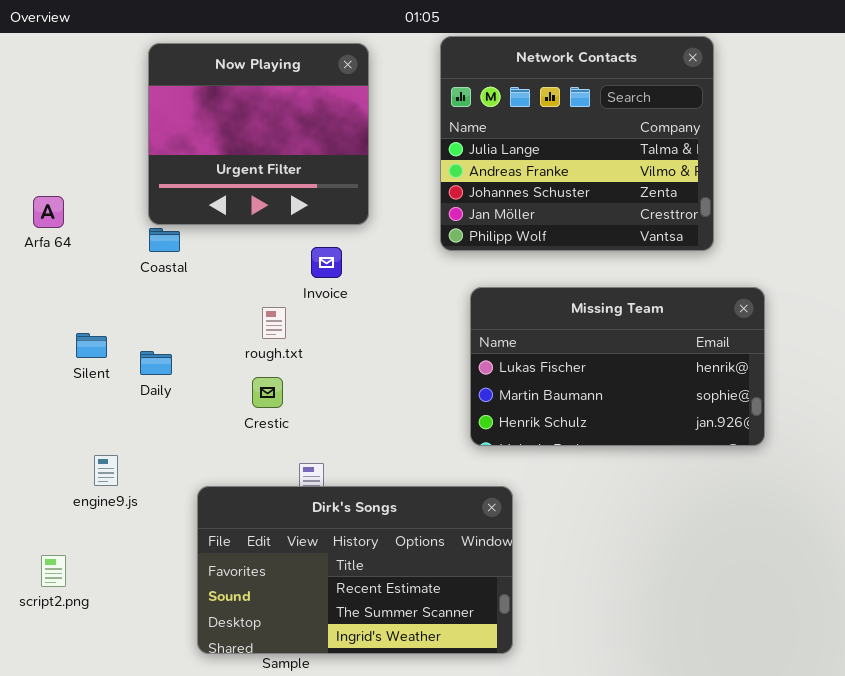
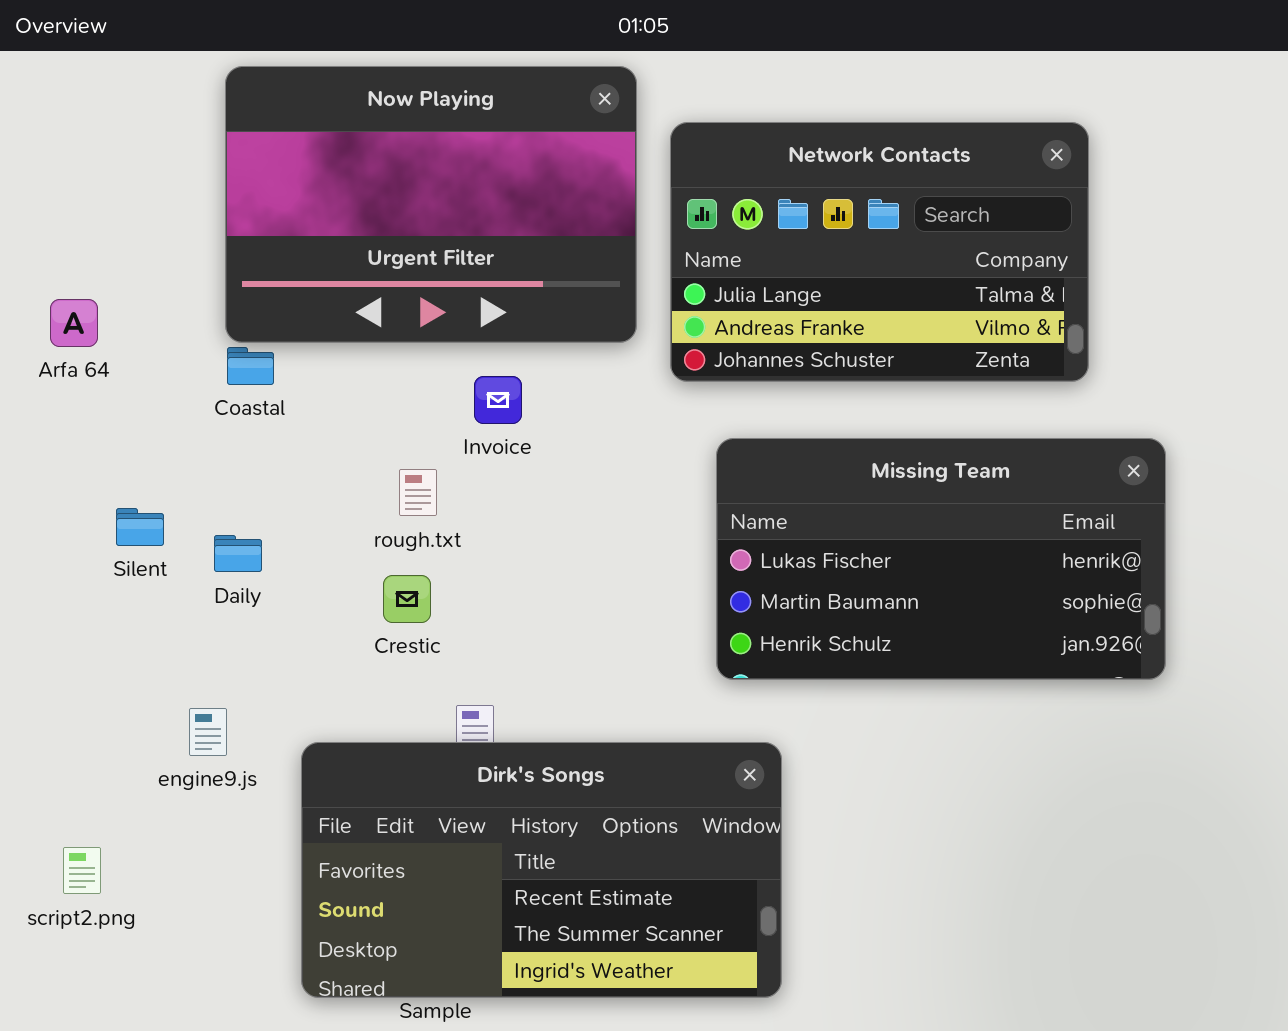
Network Contacts: [440,36,714,251] -> [670,122,1089,382], resized
Now Playing: [148,43,369,225] -> [225,66,637,343], resized
engine9.js: [94,455,118,486] -> [189,708,227,756], moved

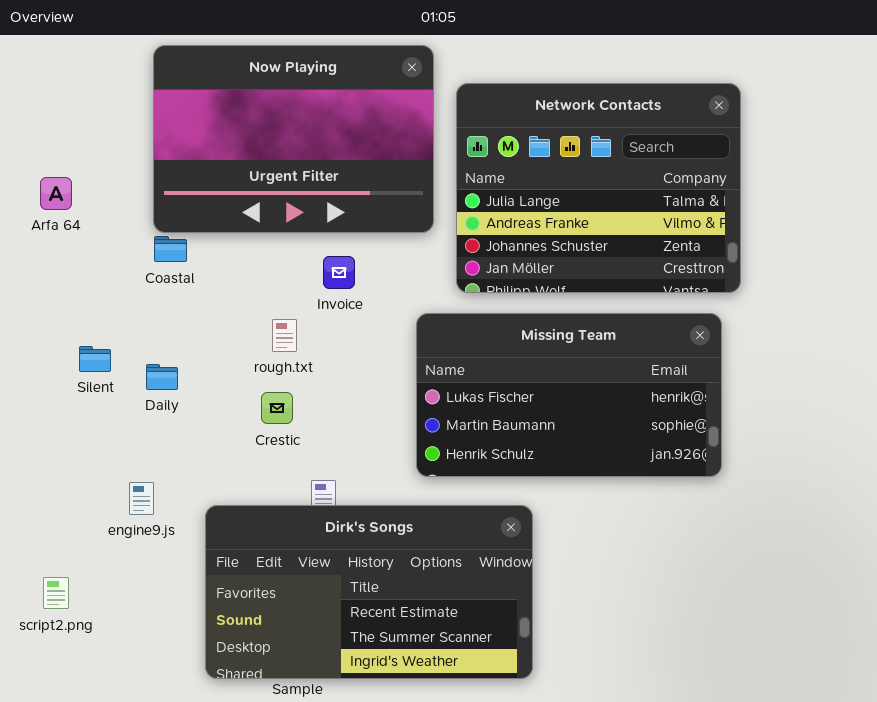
Network Contacts: [670,122,1089,382] -> [456,83,741,293], resized
Arfa 64: [50,299,98,347] -> [40,177,72,210], moved
Missing Team: [716,438,1166,680] -> [416,313,722,477], moved

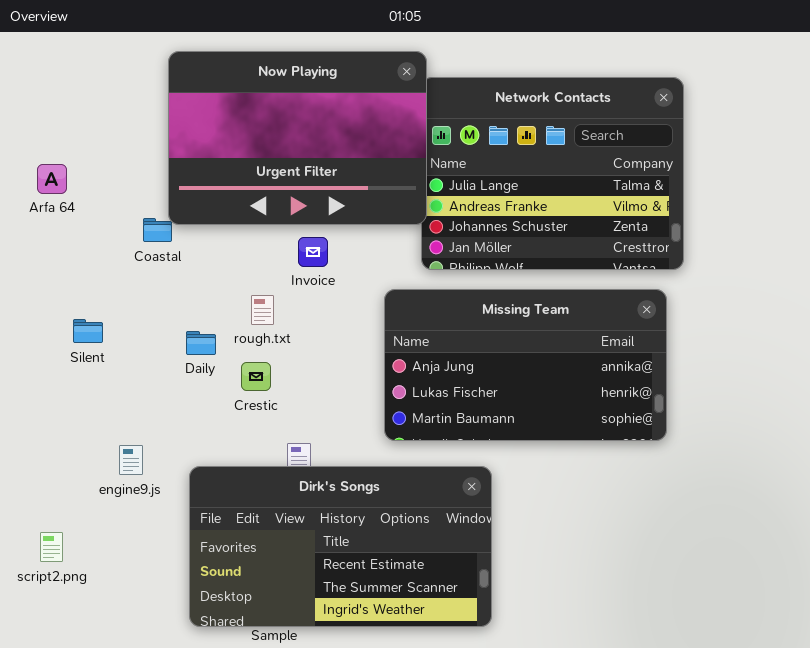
Now Playing: [153,45,434,233] -> [168,51,427,225], moved
Missing Team: [416,313,722,477] -> [384,289,667,441], scrolled up 1 row
Daily: [146,364,178,390] -> [186,331,216,355], moved

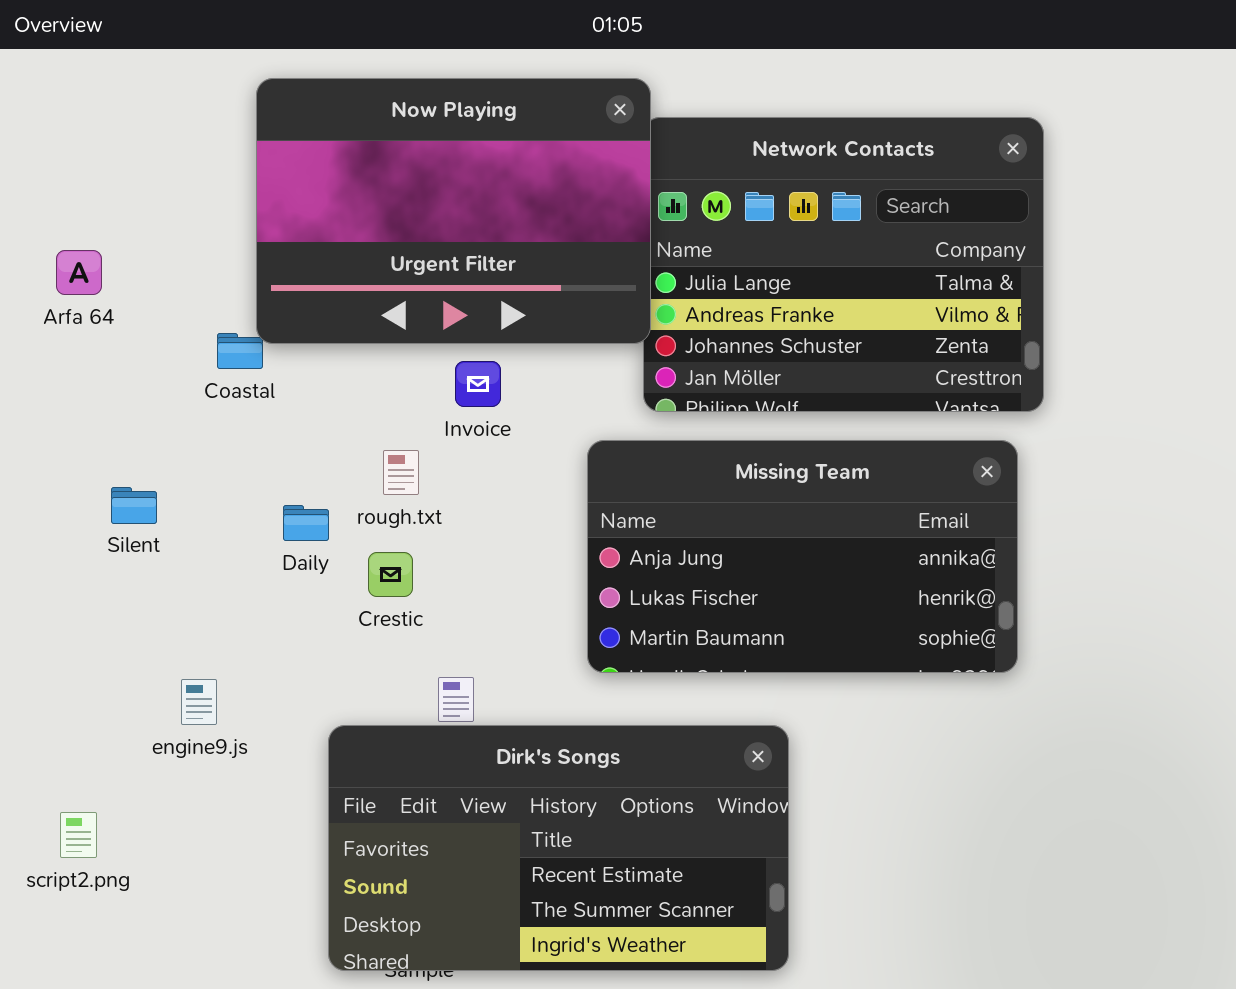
Dirk's Songs: [189,466,492,627] -> [328,725,789,971], moved

